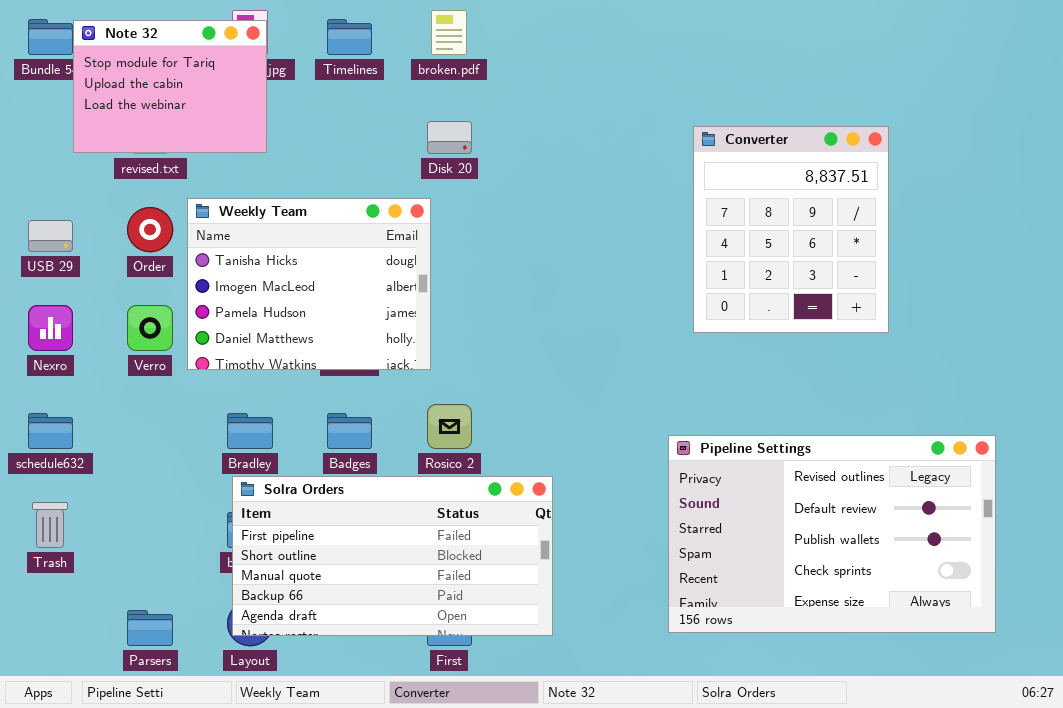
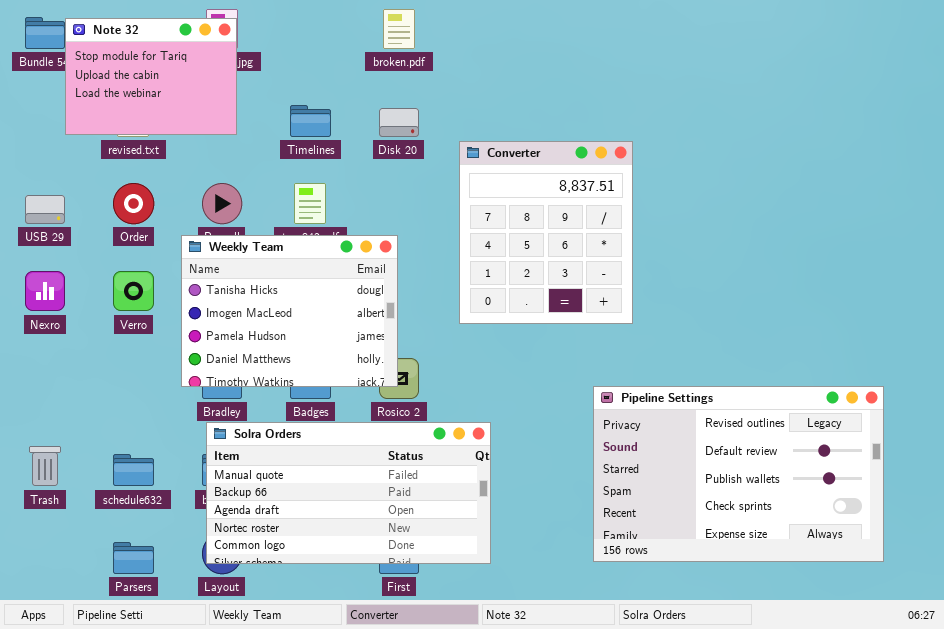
Timelines: [327,19,372,55] -> [290,105,331,137], moved
Converter: [693,126,889,333] -> [459,141,633,324], moved
Weekly Team: [187,198,431,370] -> [181,235,398,387], moved
schedule632: [28,413,73,449] -> [113,454,154,486], moved
Solra Orders: [232,476,553,636] -> [206,422,491,564], scrolled down 2 rows

